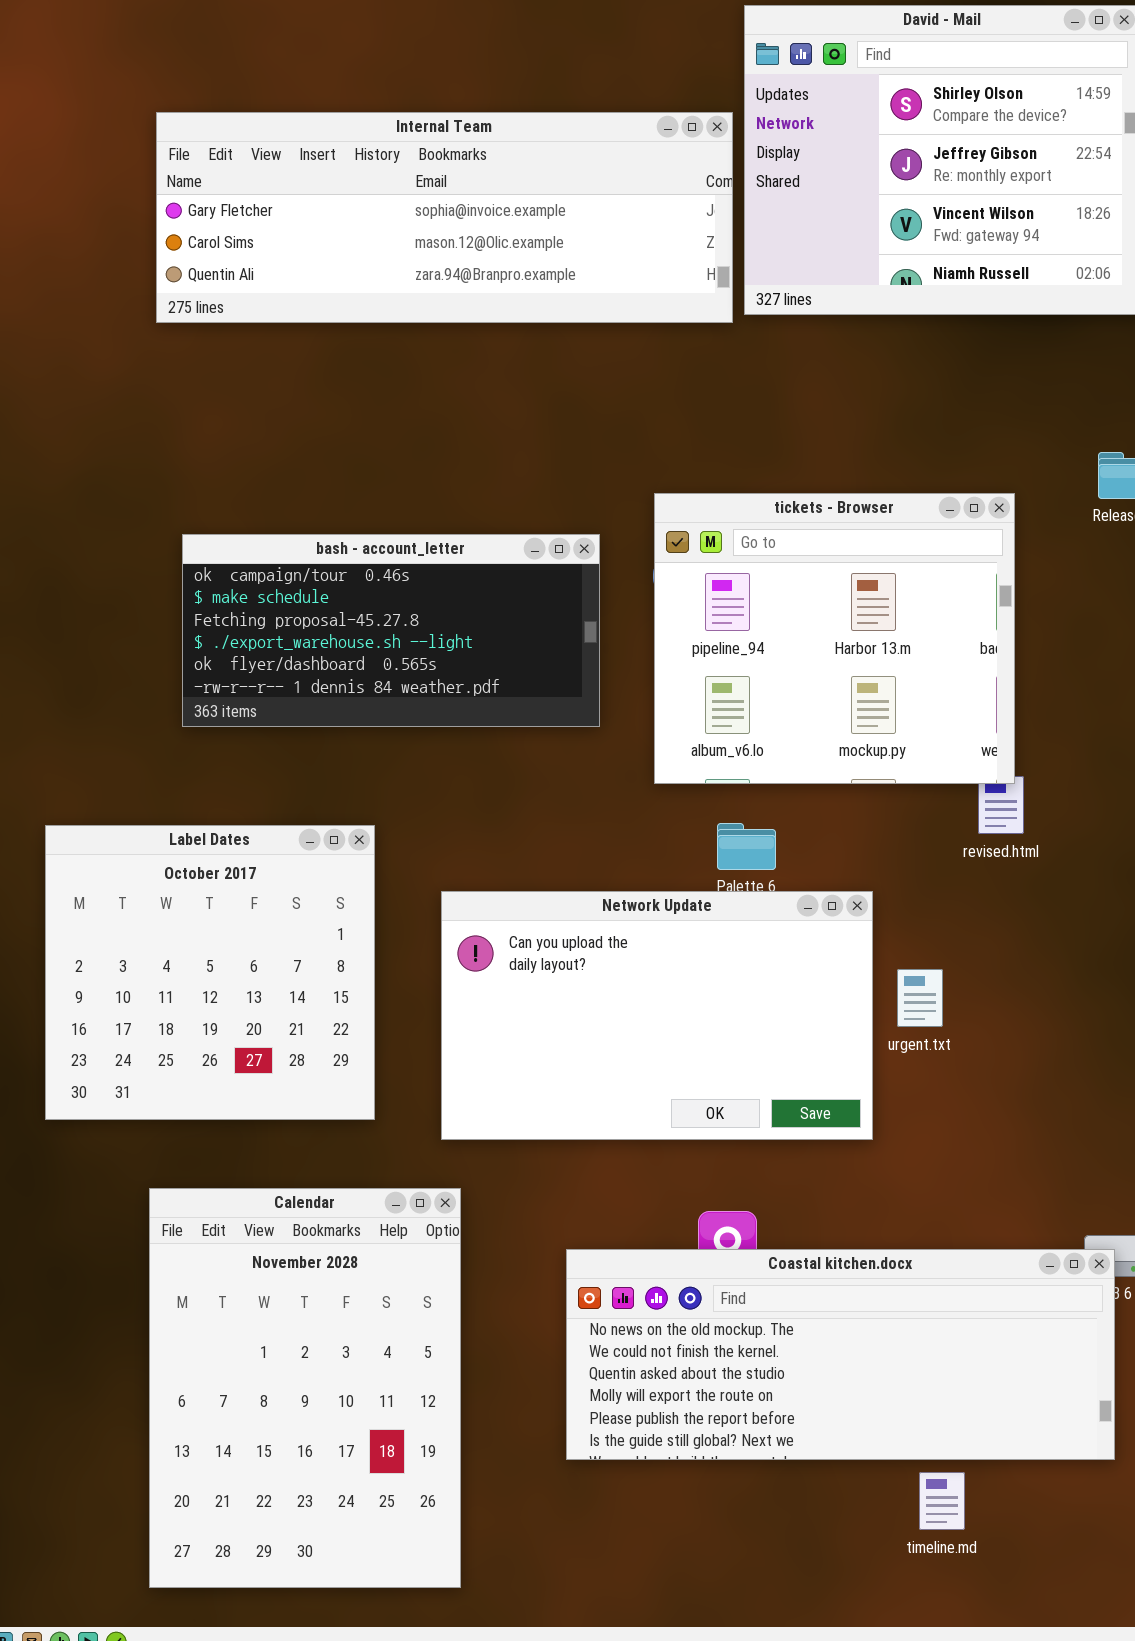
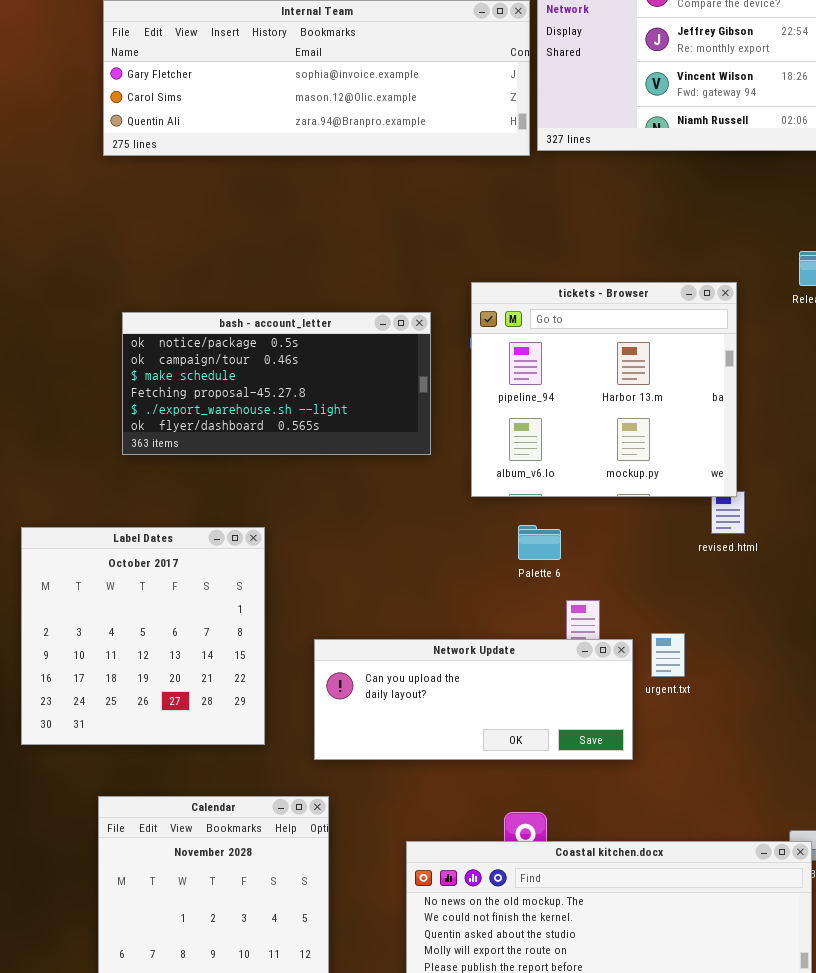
bash - account_letter: [182,534,600,727] -> [122,312,431,455], scrolled up 1 row
Network Update: [441,891,873,1140] -> [314,639,633,760], resized

